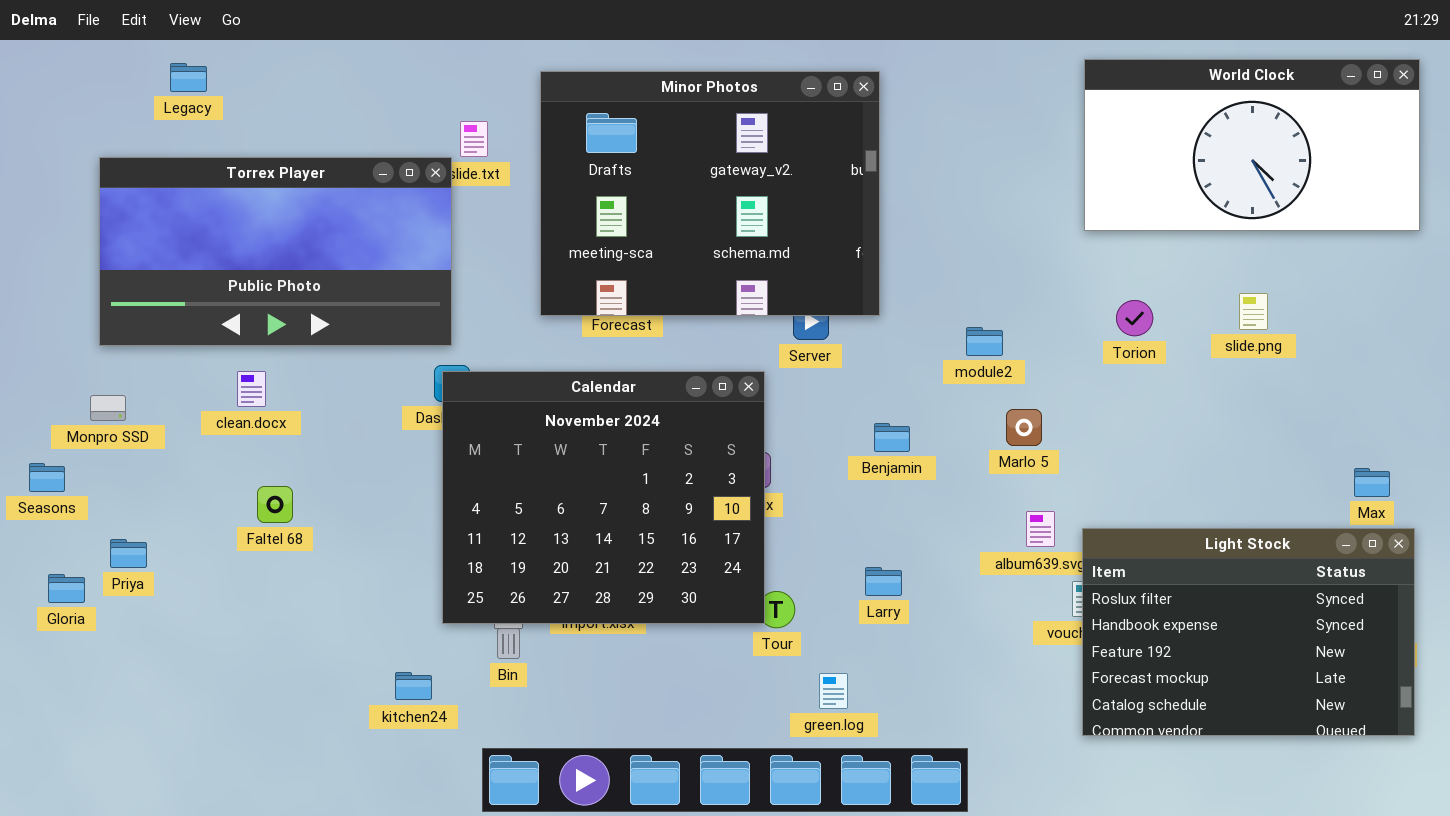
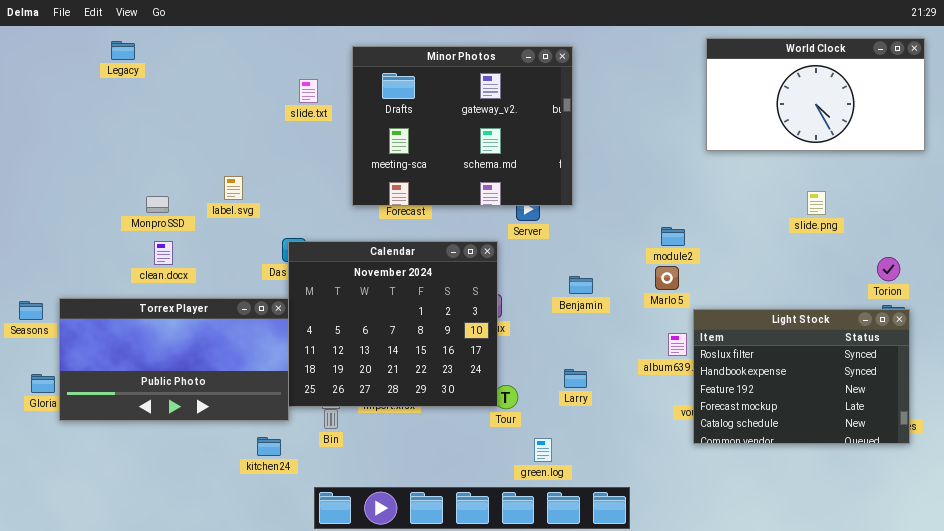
Torrex Player: [99,157,452,346] -> [59,298,289,421], moved
Torion: [1116,300,1153,336] -> [877,257,900,281], moved
module2: [966,327,1003,356] -> [661,227,685,246], moved
Monpro SSD: [90,395,126,421] -> [146,196,169,213], moved
Light Stock: [1082,528,1415,736] -> [693,309,910,444], moved

